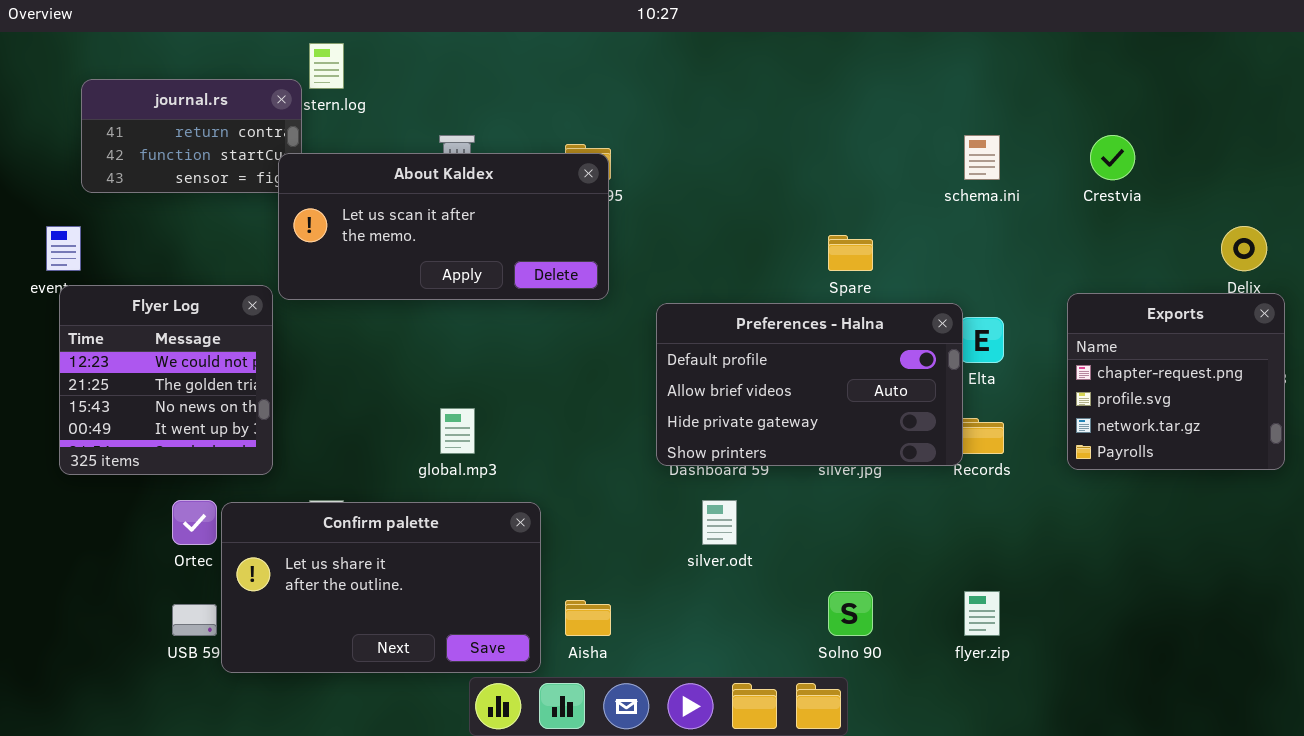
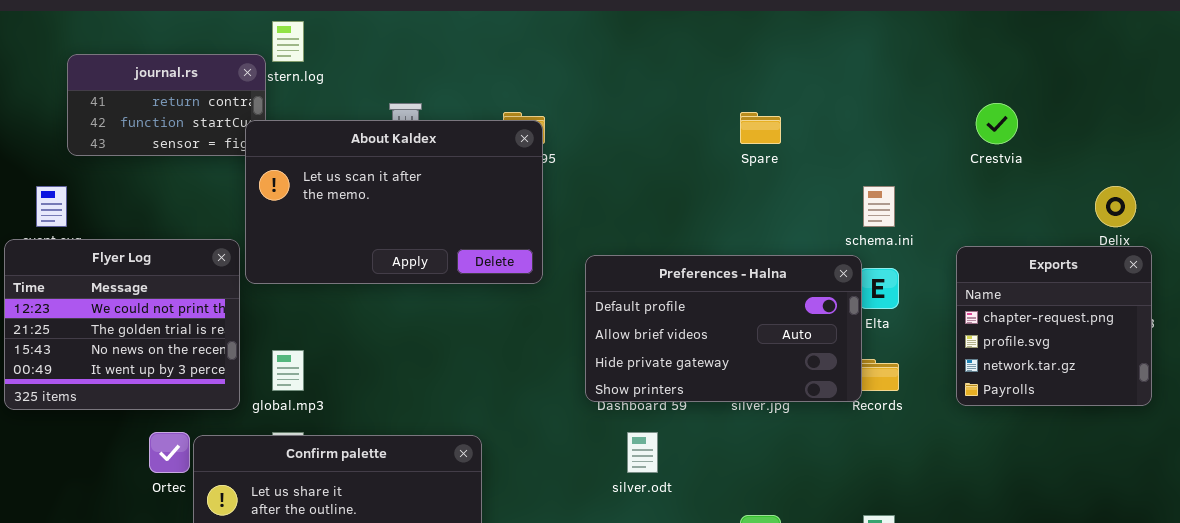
schema.ini: [964,135,1000,180] -> [863,186,895,227], moved
About Kaldex: [278,153,609,300] -> [245,120,543,284], resized
Spare: [828,235,873,271] -> [740,112,781,144], moved
Flyer Log: [59,285,273,475] -> [4,239,240,410], resized
global.mp3: [440,408,475,454] -> [272,350,304,391], moved

